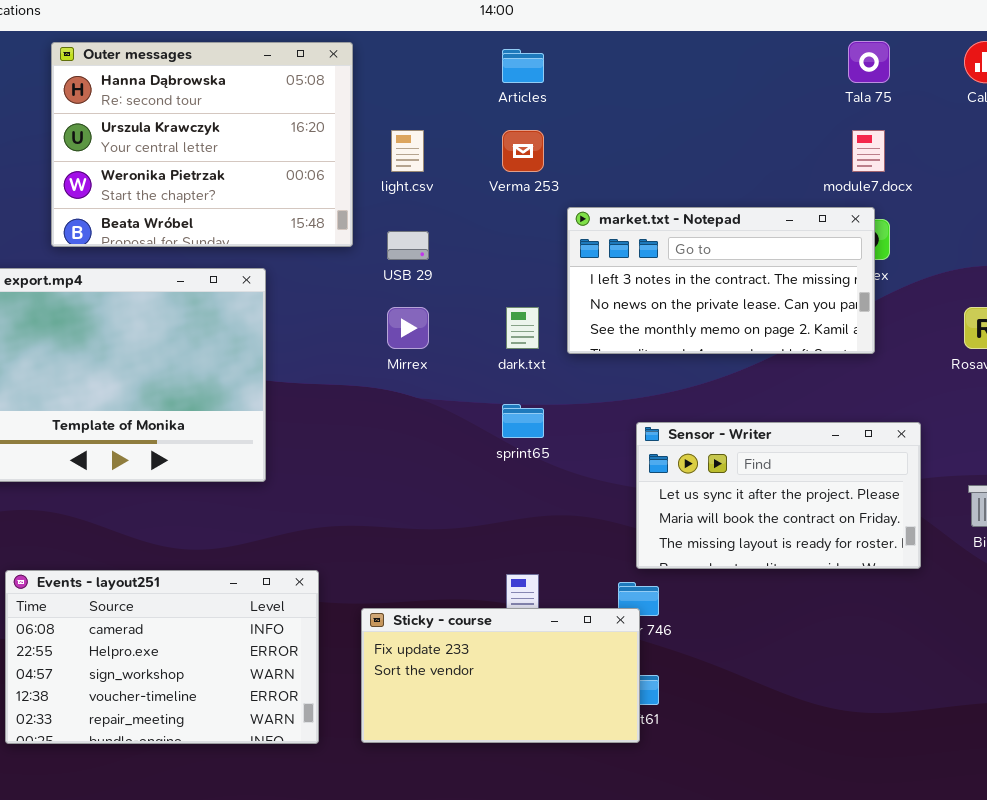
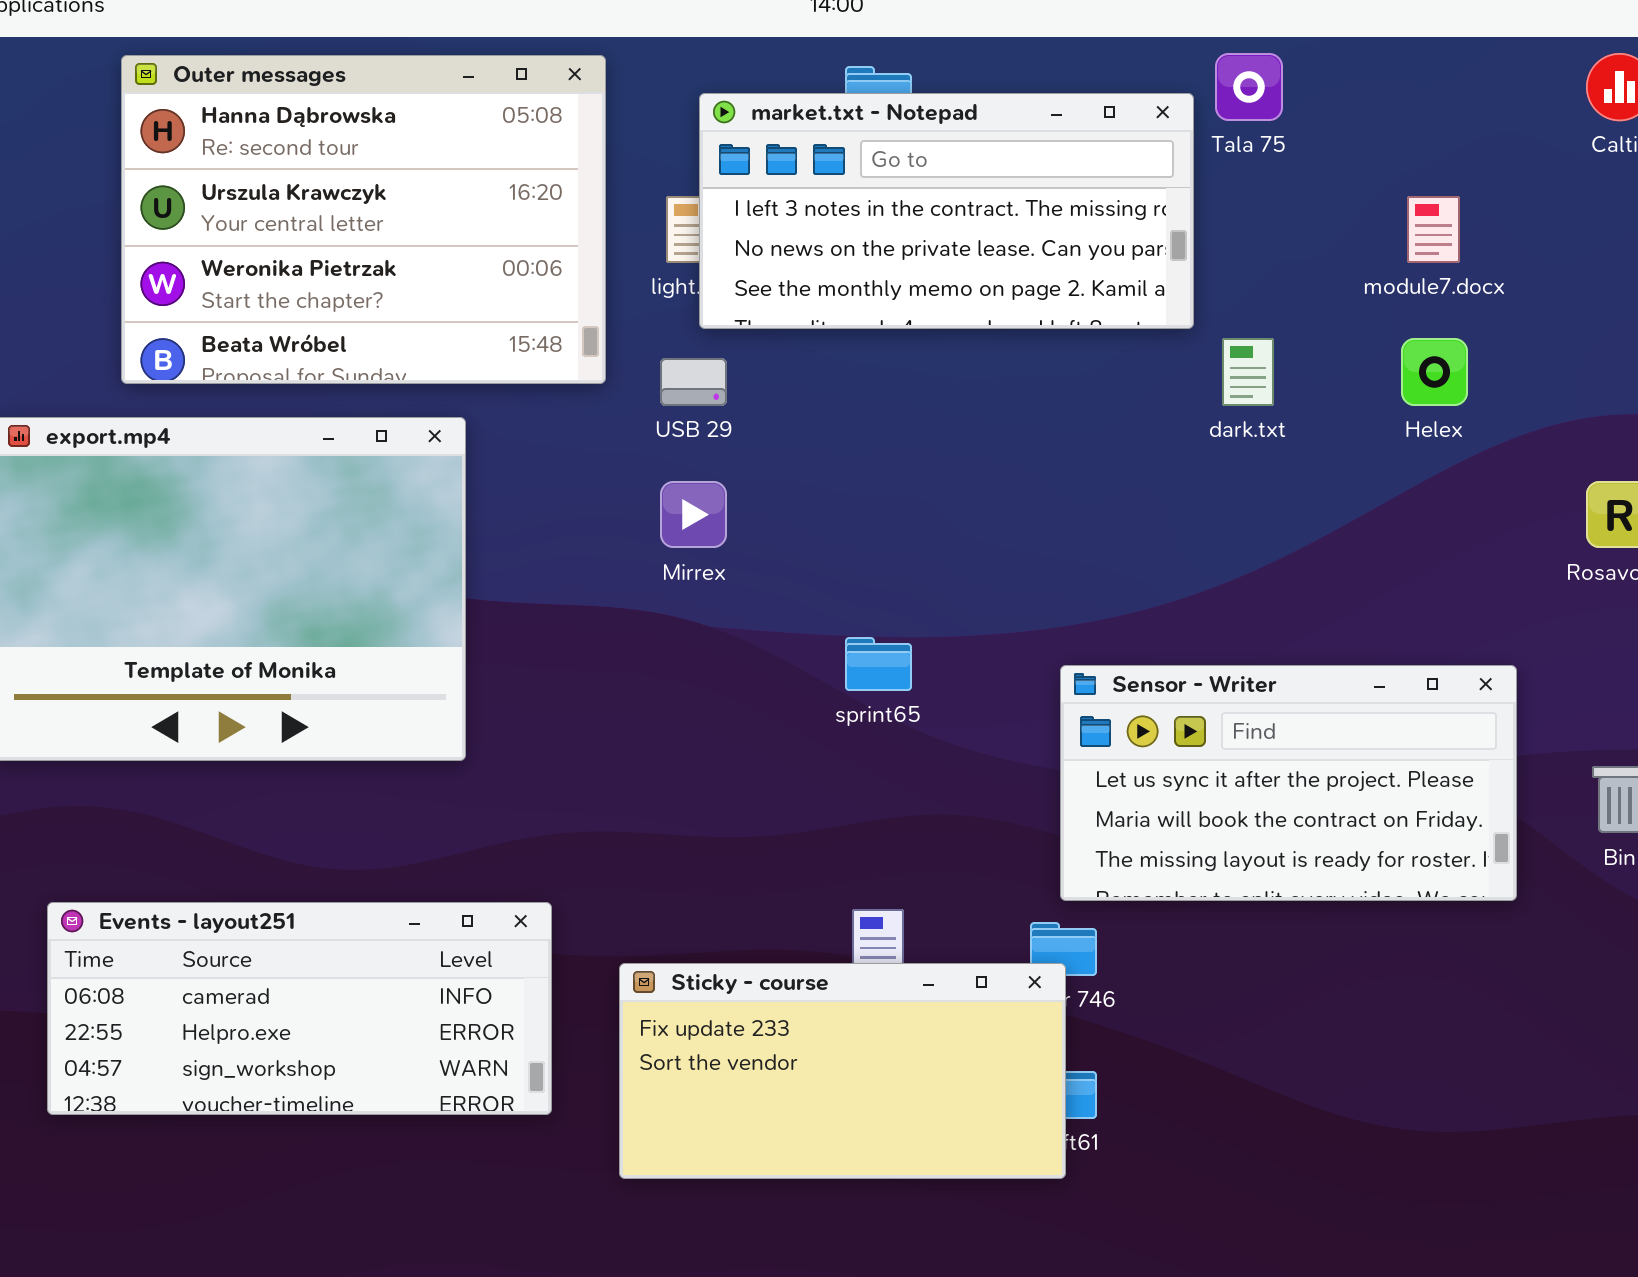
Tala 75: [848,41,890,83] -> [1215,53,1283,121], moved
market.txt - Notepad: [567,207,875,354] -> [699,93,1194,329], moved
dark.txt: [506,307,539,349] -> [1222,338,1274,406], moved
Events - layout251: [5,570,319,744] -> [47,902,552,1115], resized

